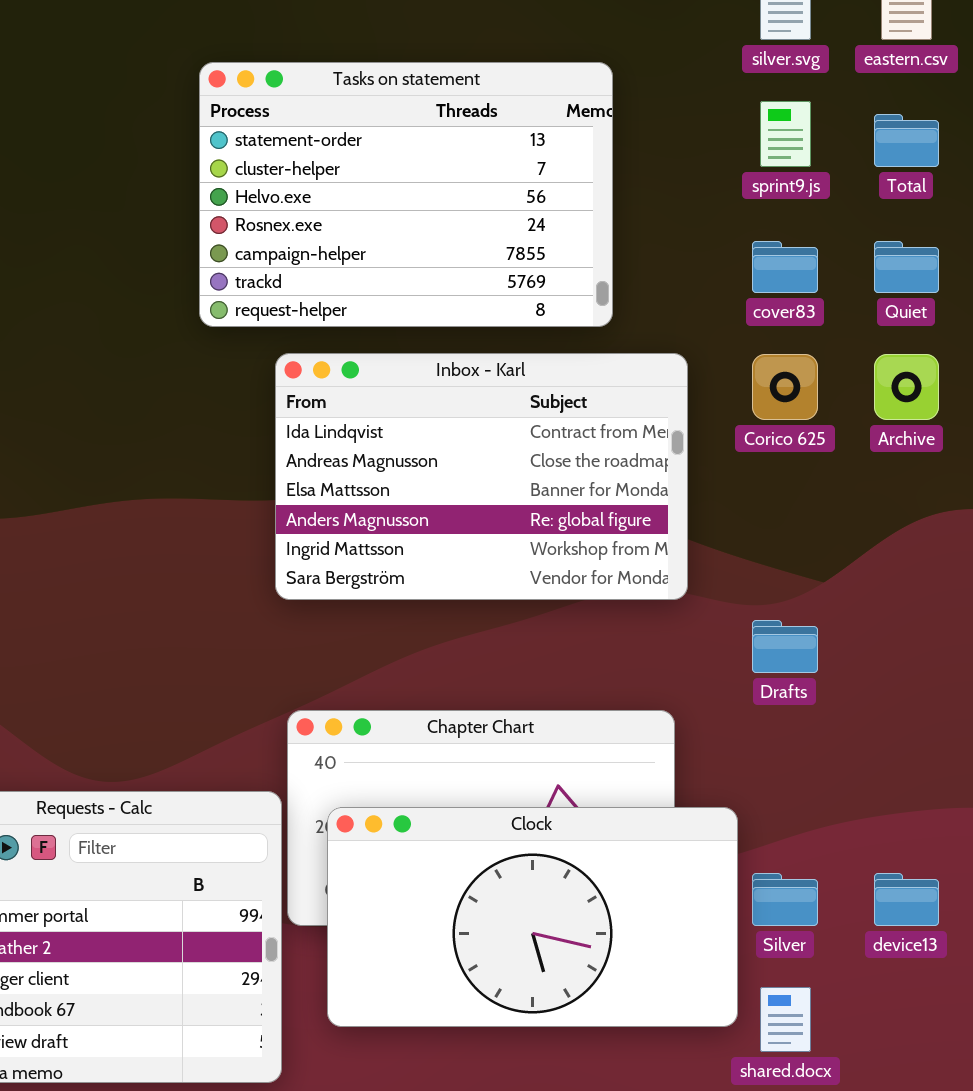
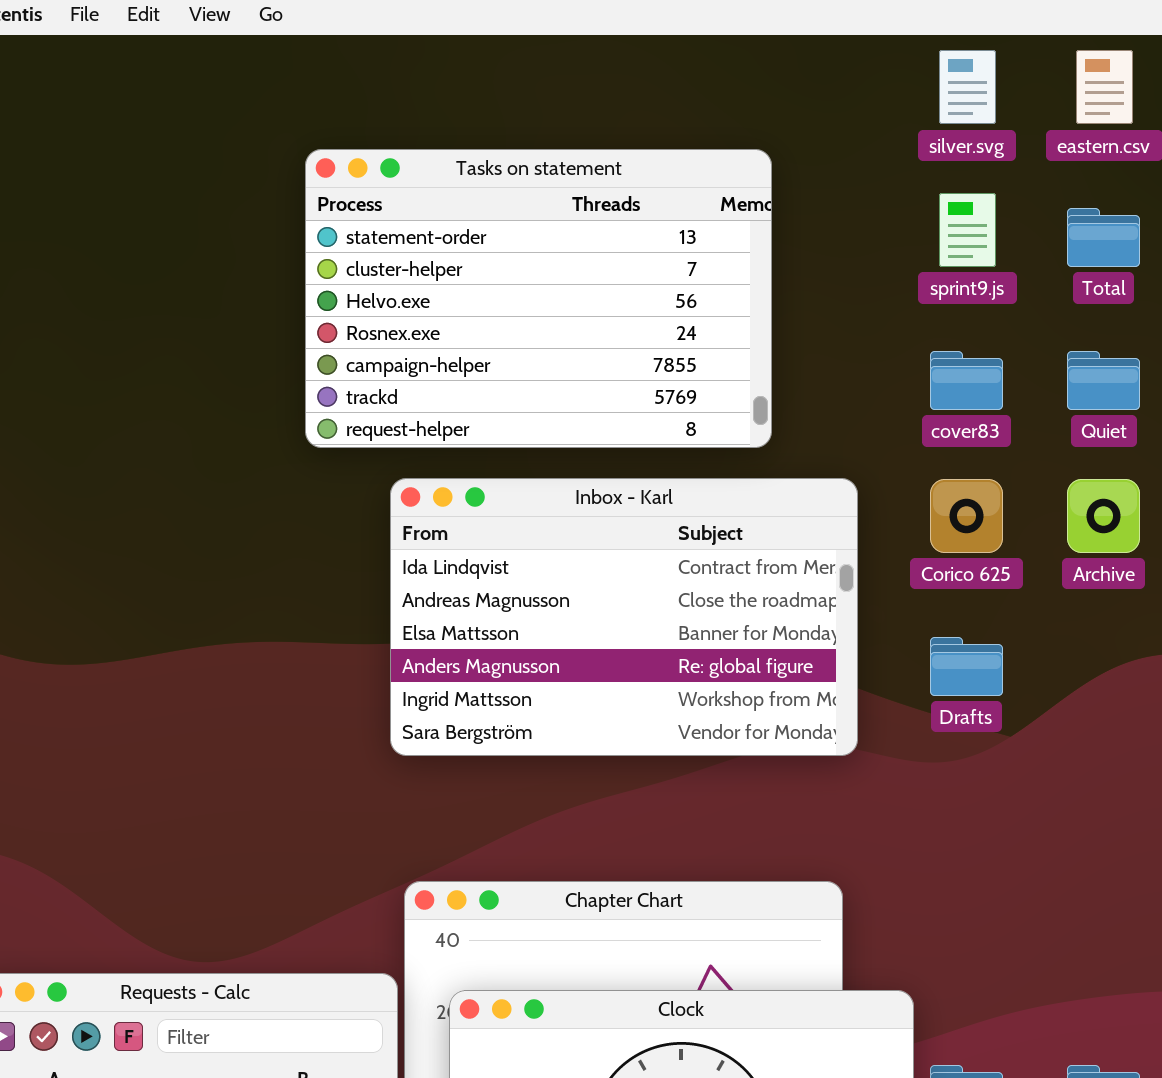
Drafts: [752,620,818,673] -> [930,637,1003,696], moved

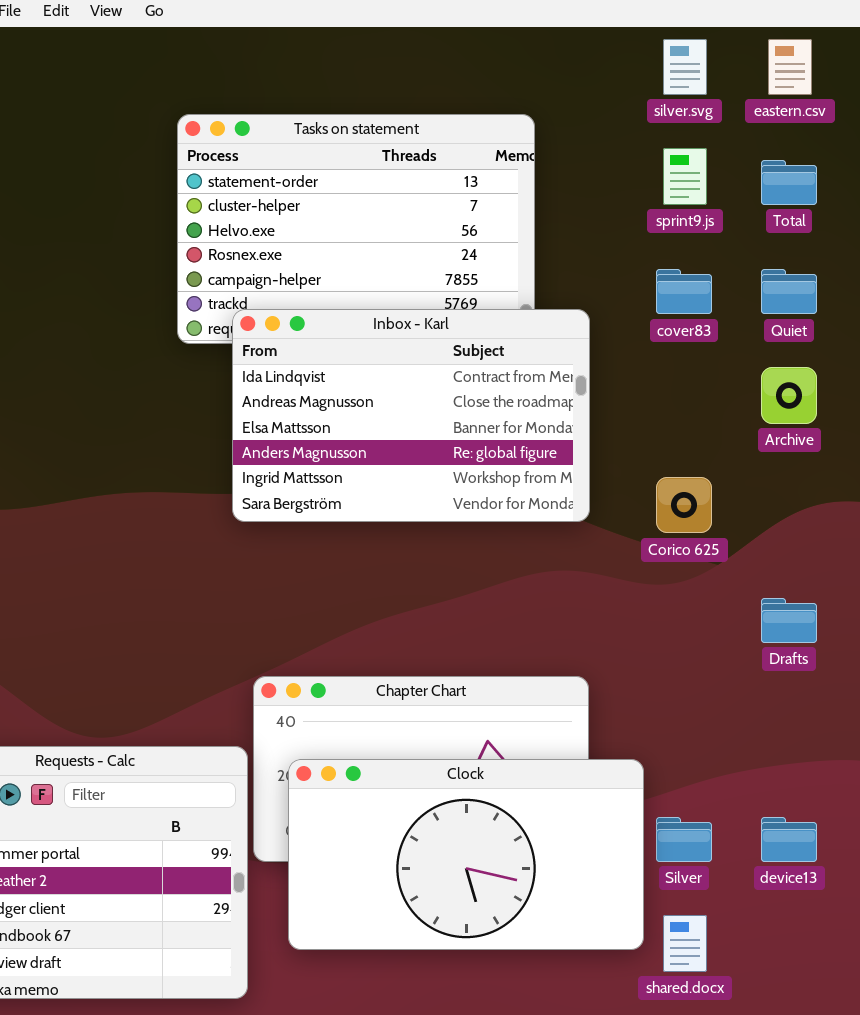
Inbox - Karl: [390,478,858,756] -> [232,309,590,522], moved
Corico 625: [930,479,1003,553] -> [656,477,712,533], moved
Drafts: [930,637,1003,696] -> [761,598,817,643], moved

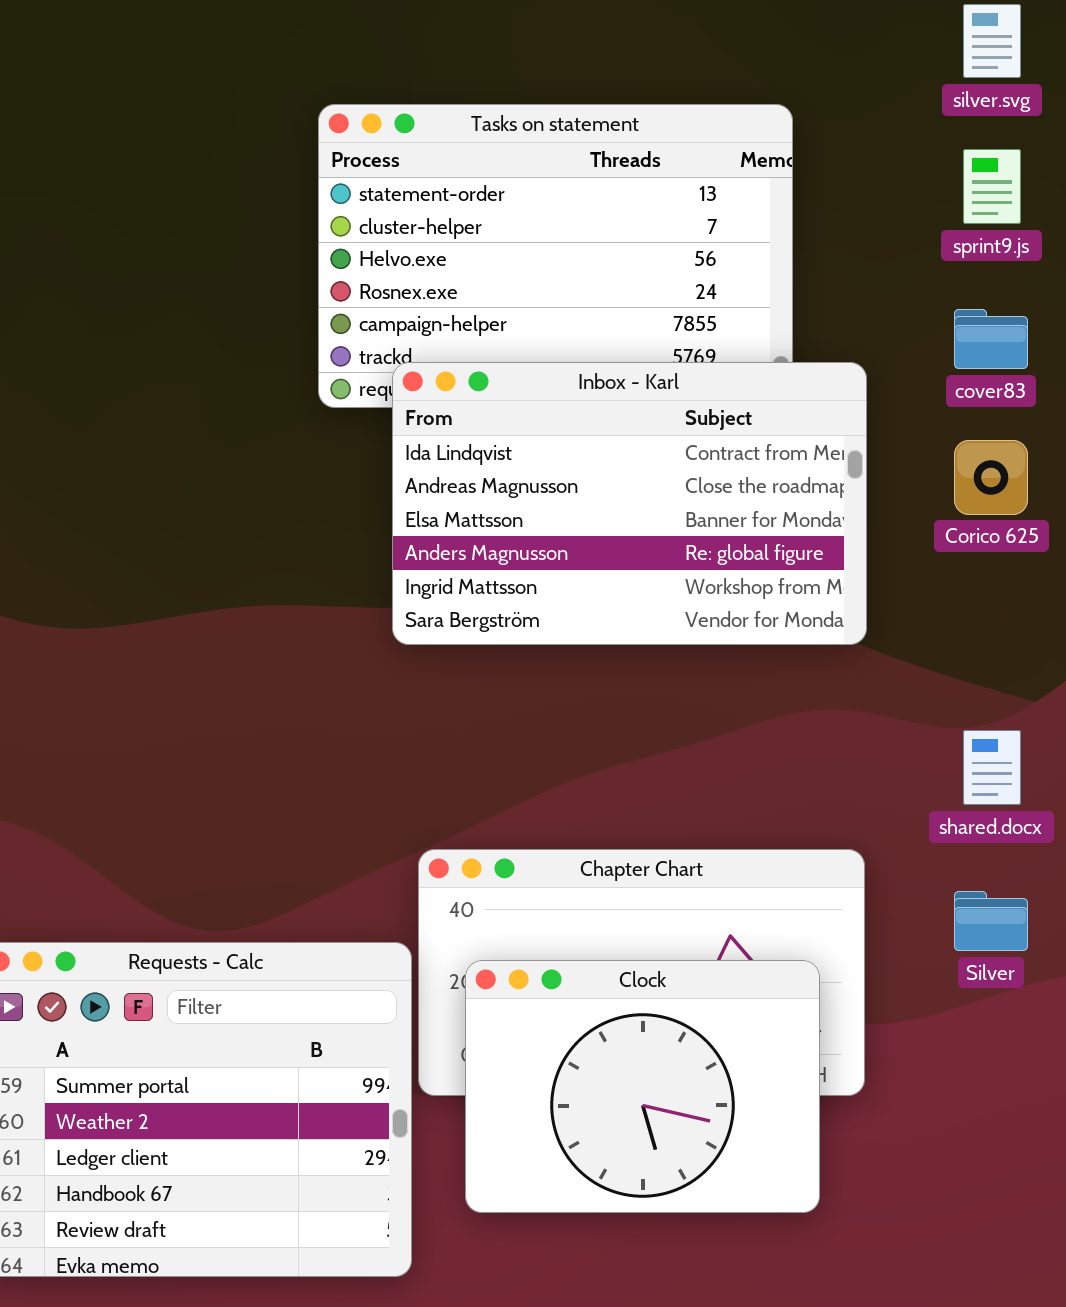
Corico 625: [656,477,712,533] -> [954,440,1028,515], moved
Clock: [288,759,644,950] -> [465,960,820,1213], resized
Silver: [656,817,712,862] -> [954,891,1028,951], moved
shared.docx: [663,915,707,972] -> [963,730,1021,805], moved

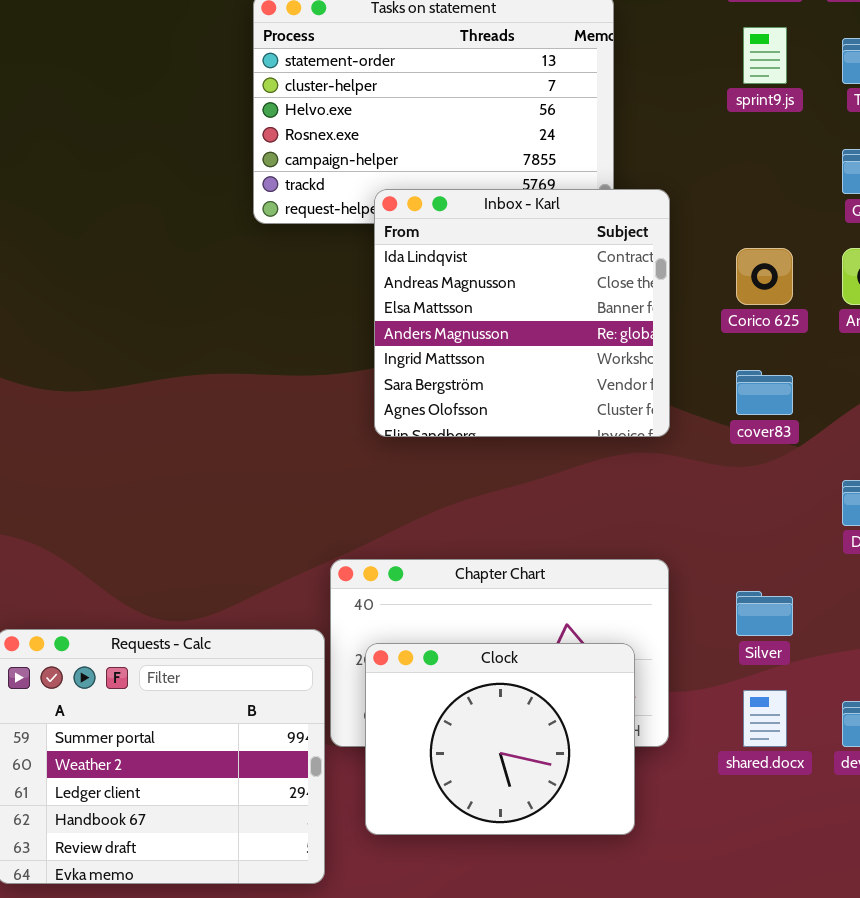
cover83: [954,309,1028,369] -> [736,370,793,415], moved
Inbox - Karl: [392,362,867,645] -> [374,189,670,437], resized
shared.docx: [963,730,1021,805] -> [743,690,787,747], moved

